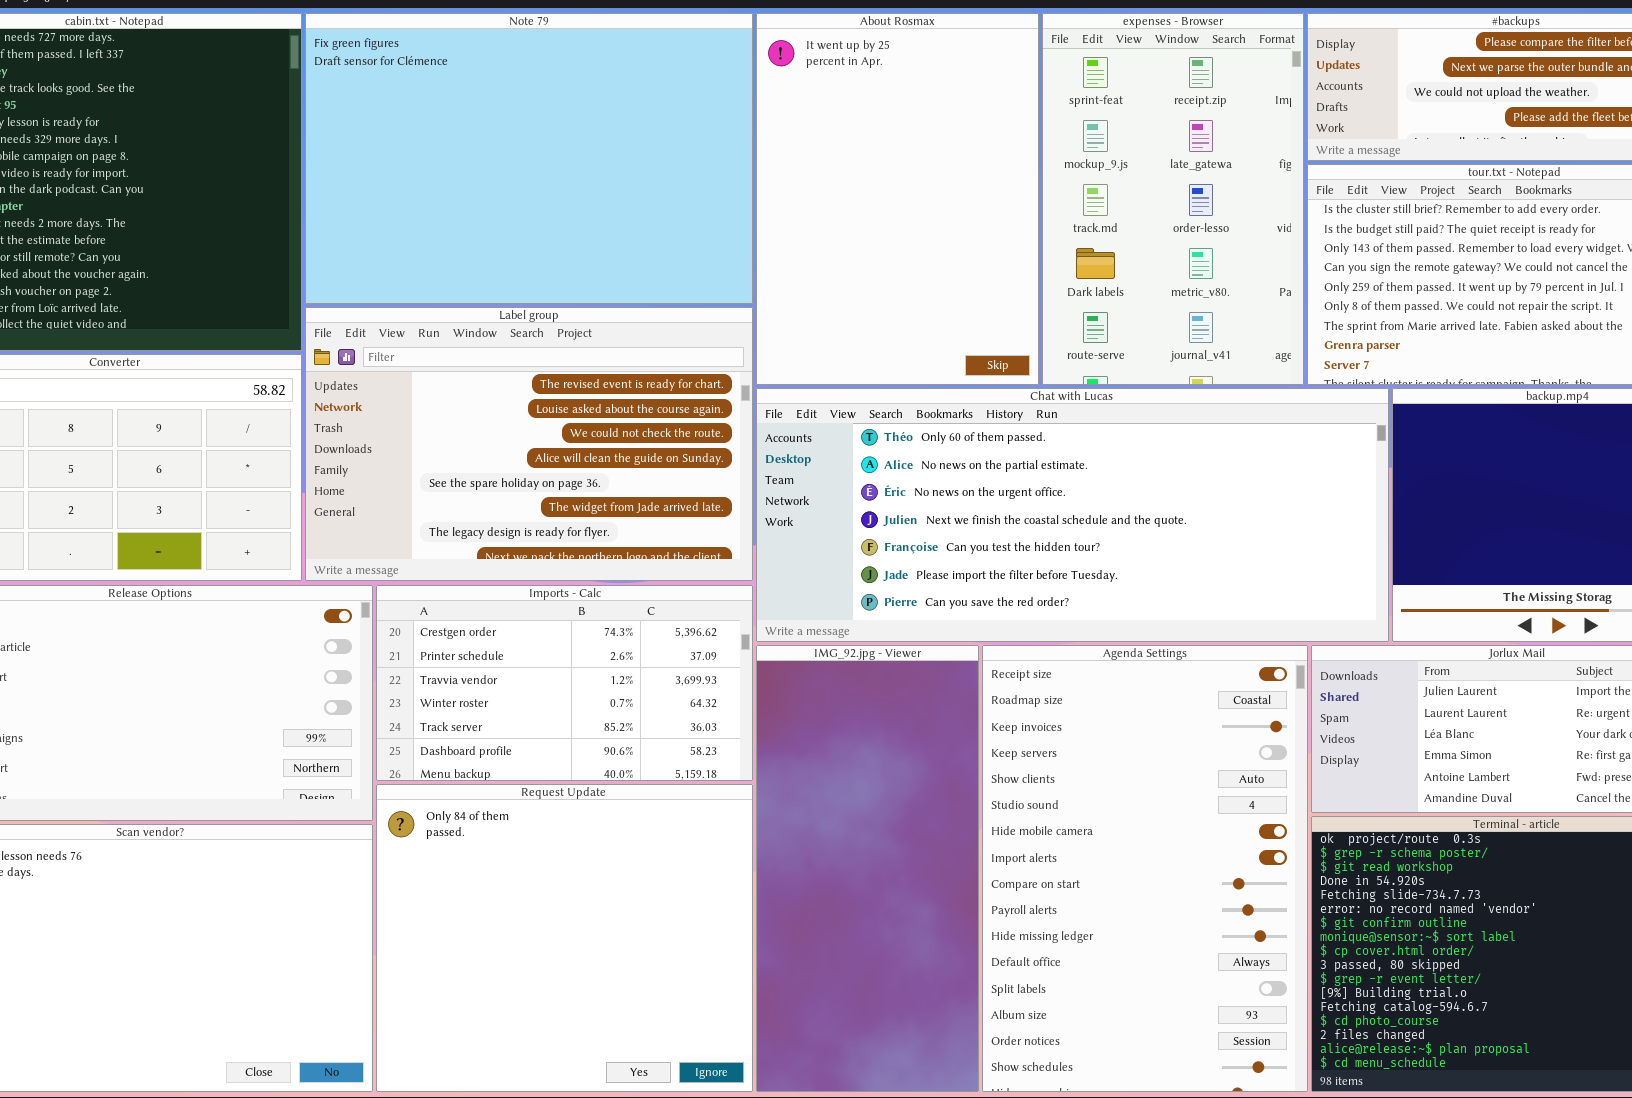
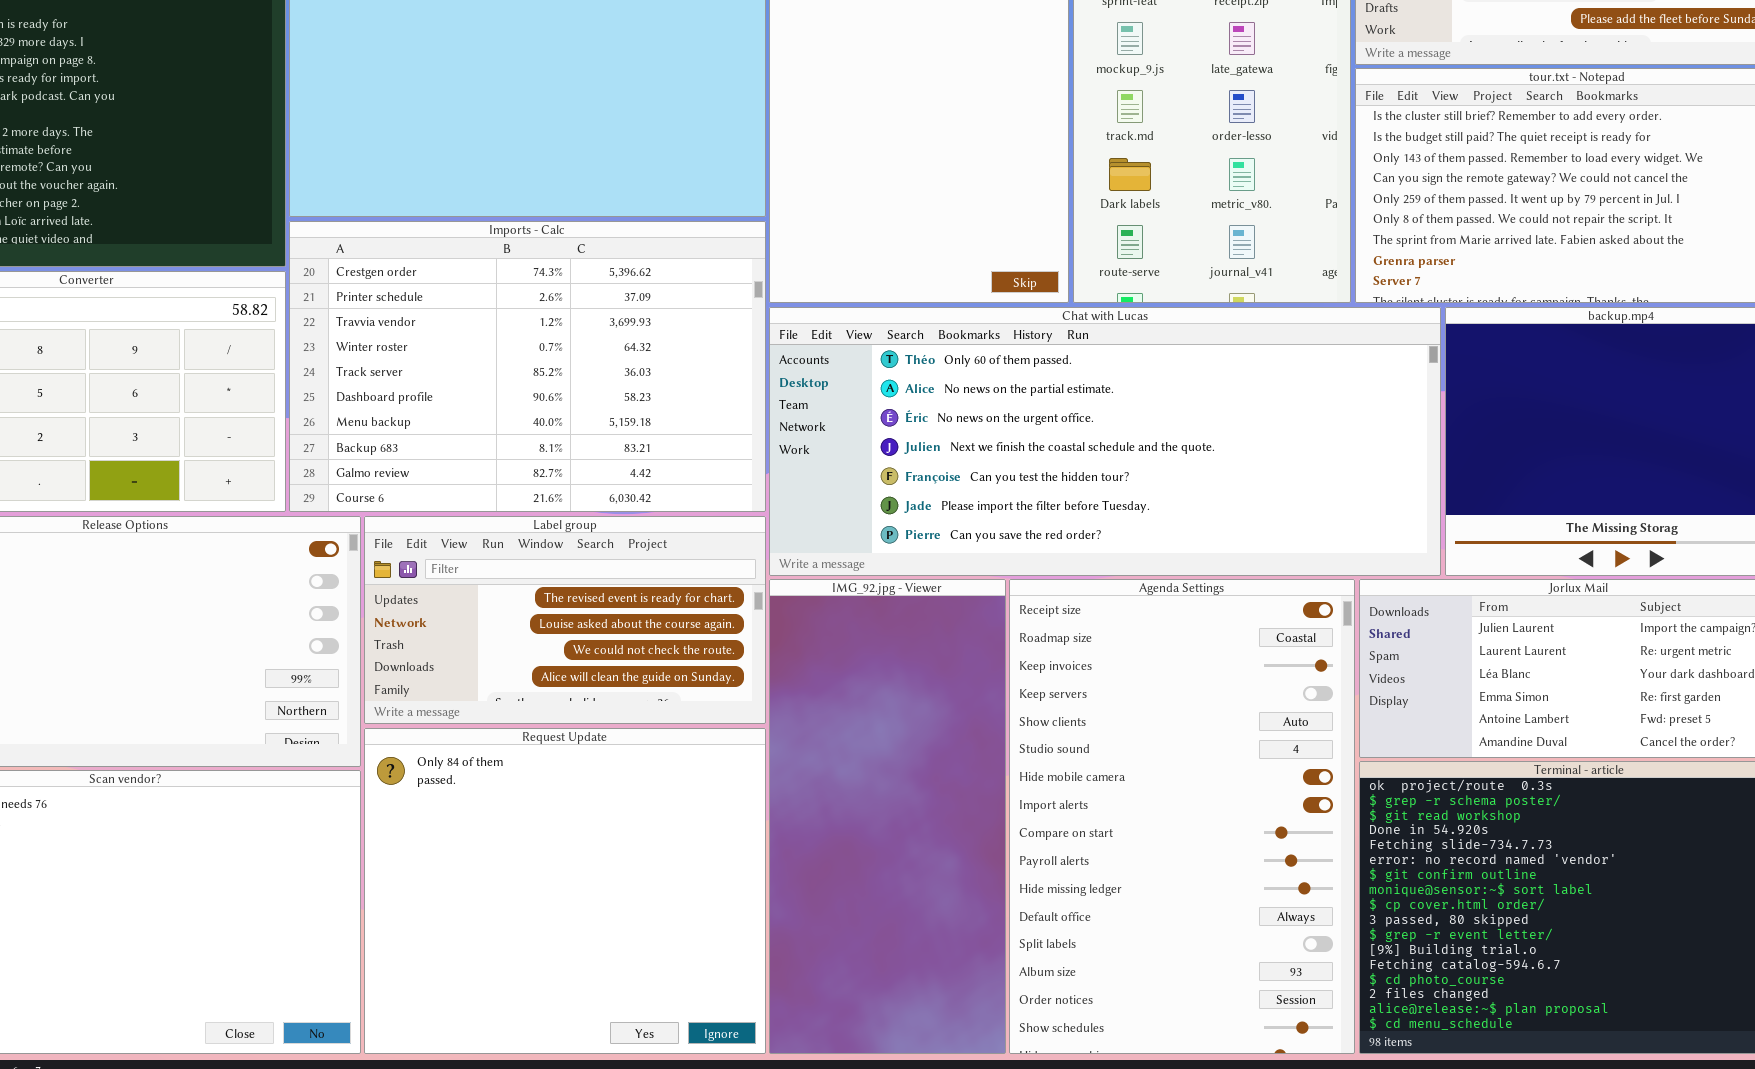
Label group: [305,307,753,581] -> [364,516,766,724], moved, resized
Imports - Calc: [376,585,753,781] -> [289,221,766,512], moved, resized

